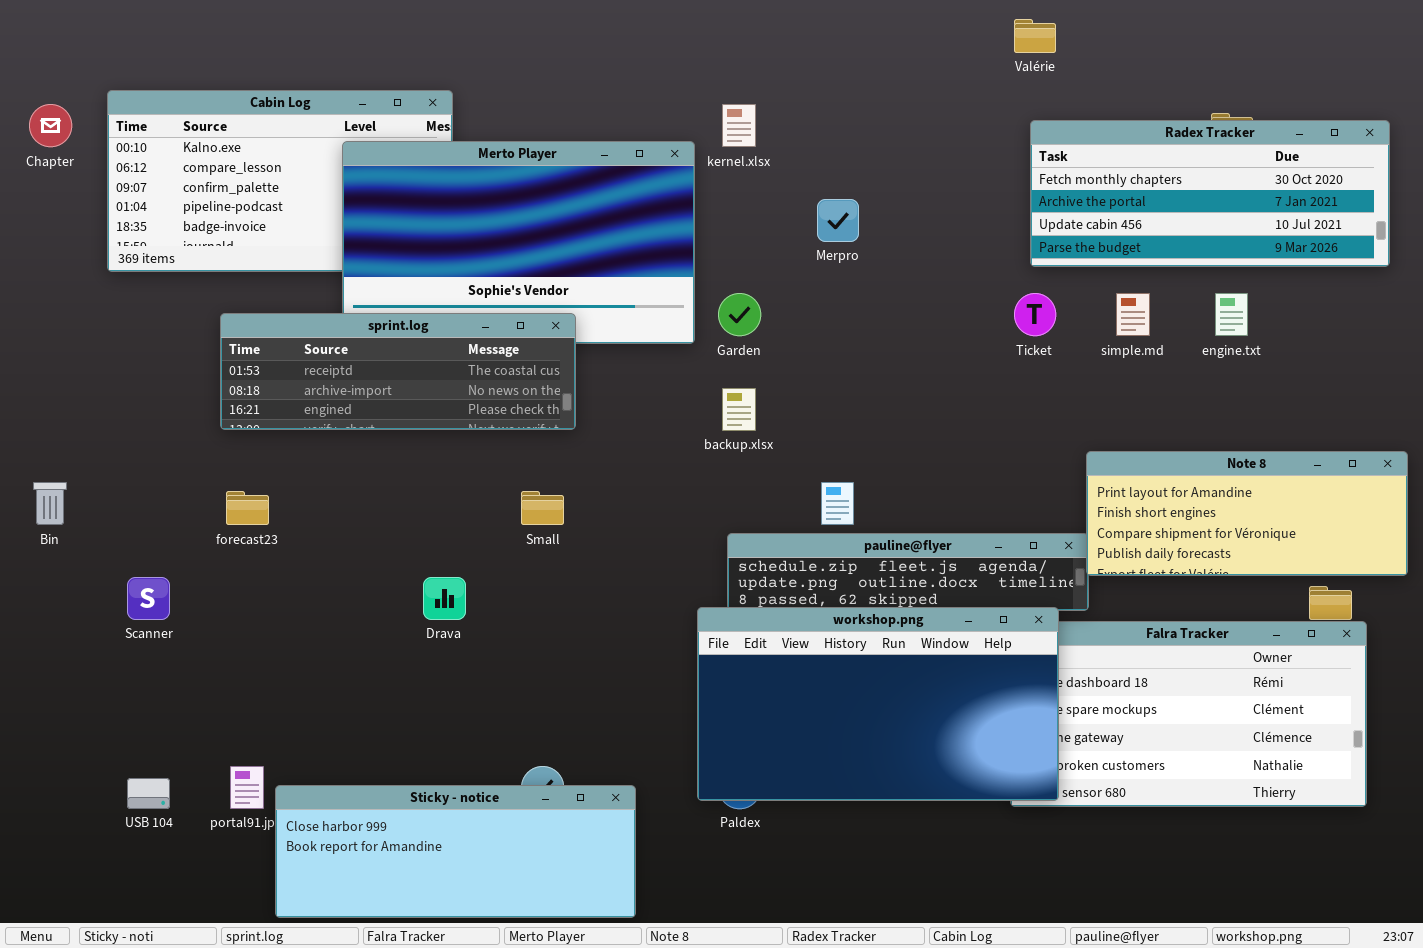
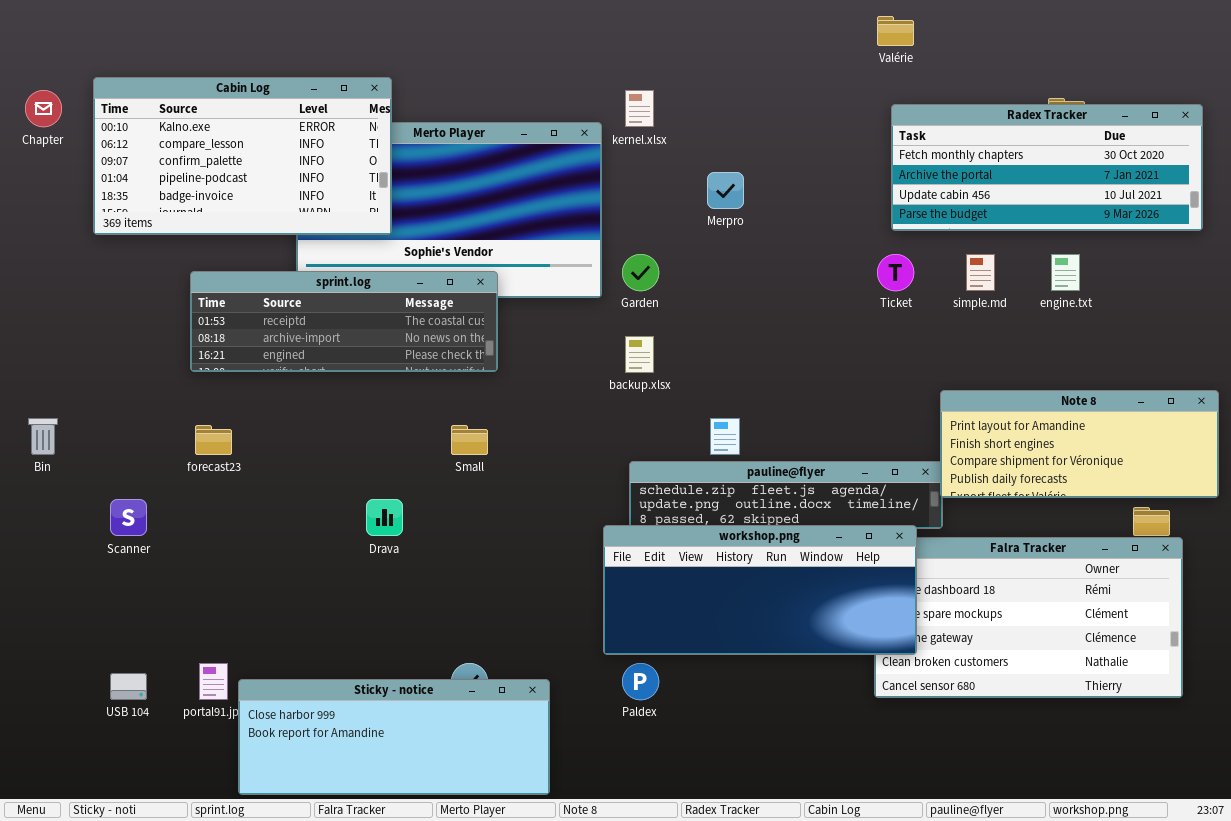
Cabin Log: [107,90,453,272] -> [93,77,392,235], raised
workshop.png: [697,607,1059,801] -> [603,525,917,655], resized

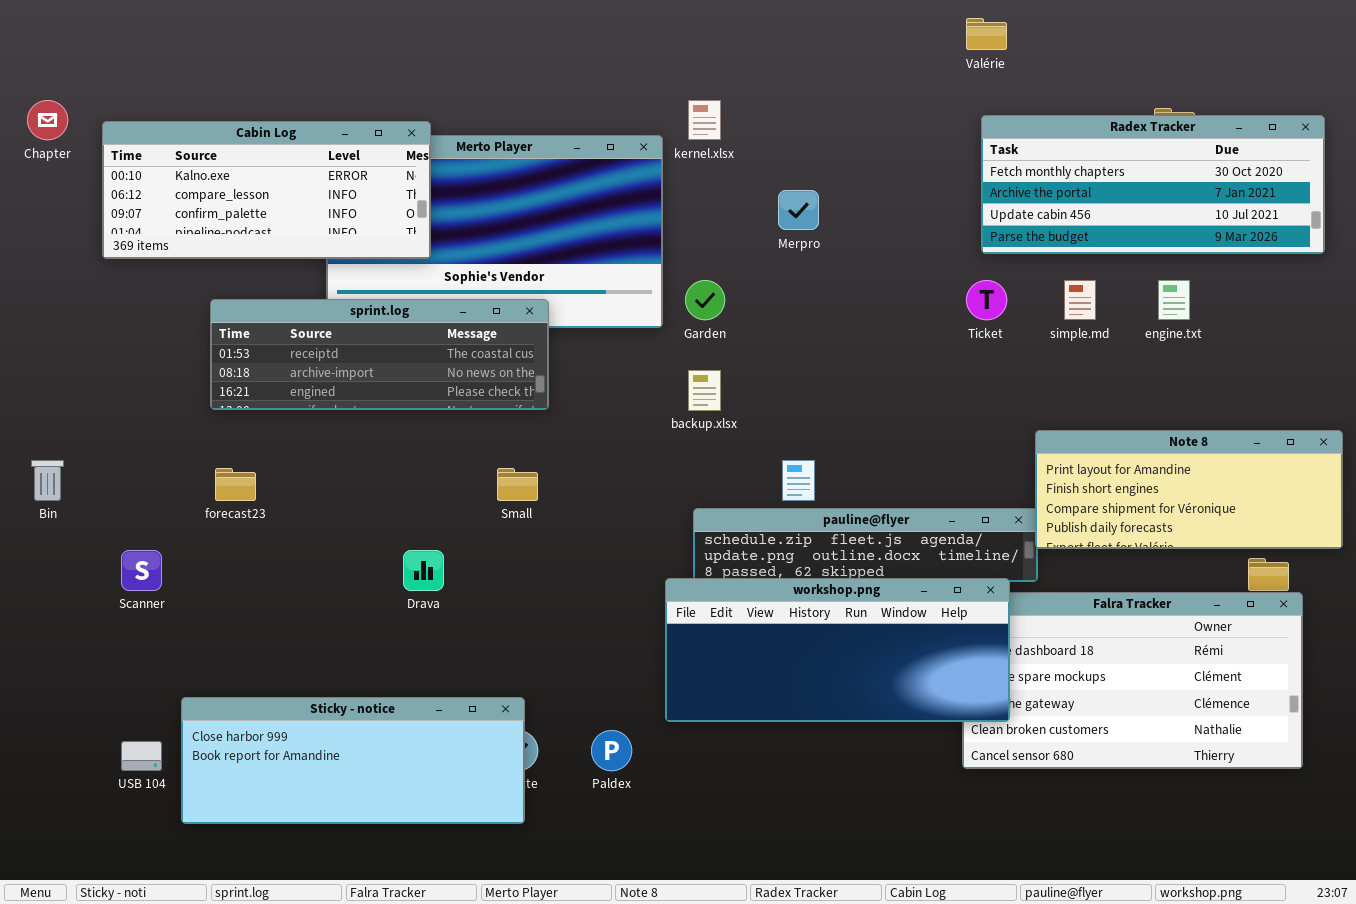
Cabin Log: [93,77,392,235] -> [102,121,431,259], resized
Paldex: [622,663,659,700] -> [591,730,632,771], moved
Sticky - notice: [238,679,550,795] -> [181,697,525,824], moved

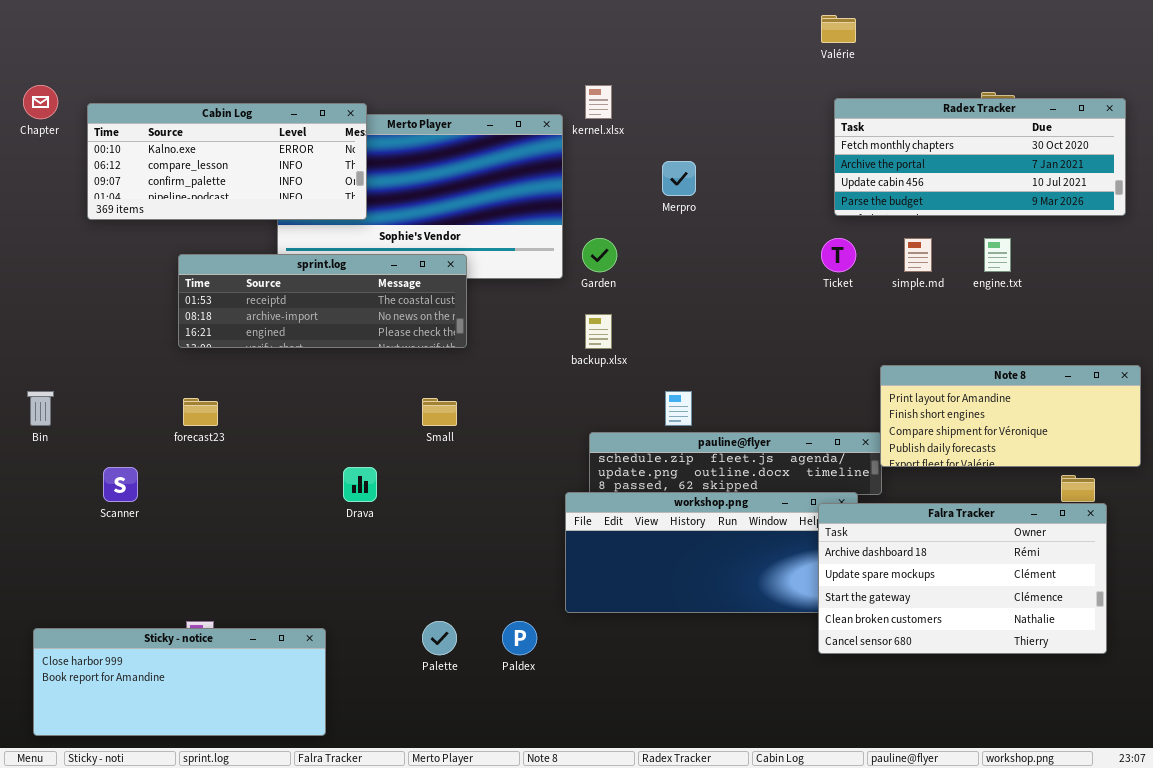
Falra Tracker: [962,592,1303,769] -> [818,503,1107,654], raised
Sticky - notice: [181,697,525,824] -> [33,628,326,736], moved

